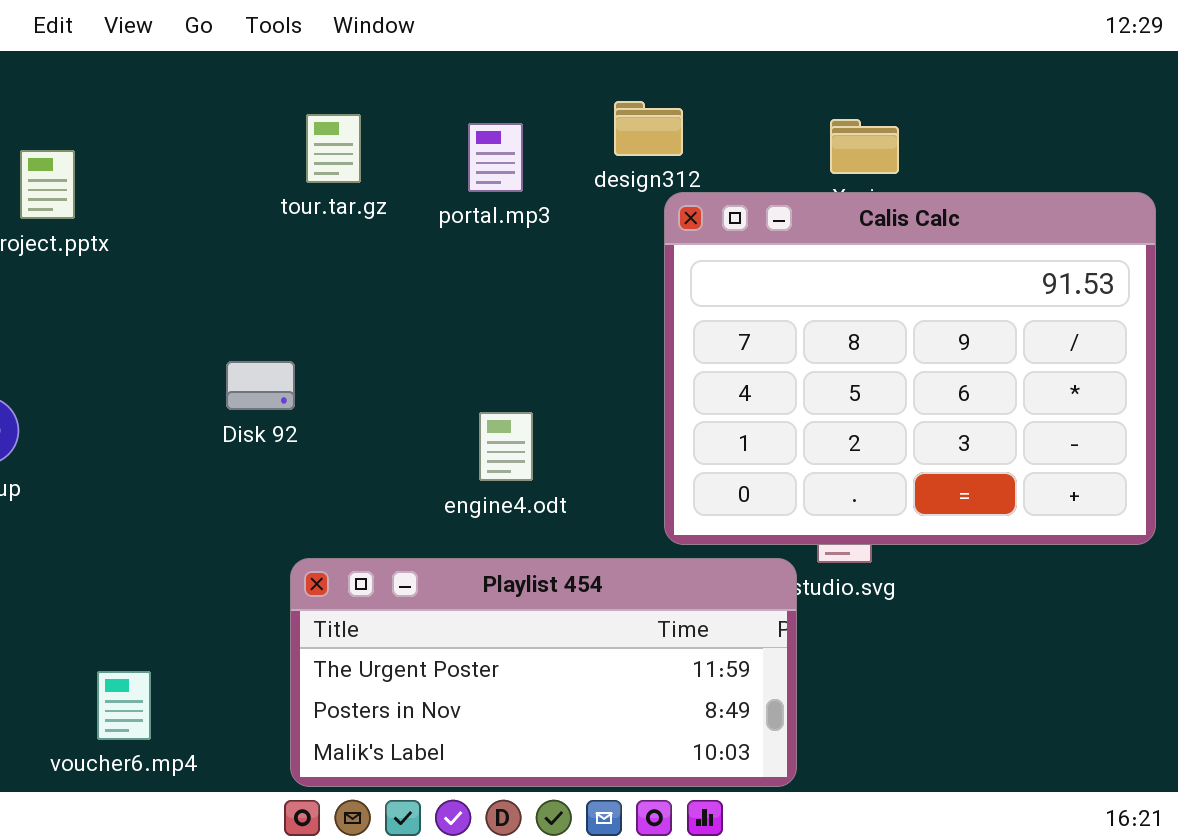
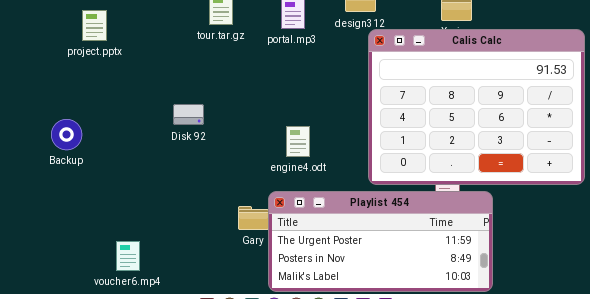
Playlist 454: [290,558,797,787] -> [268,191,493,292], moved

